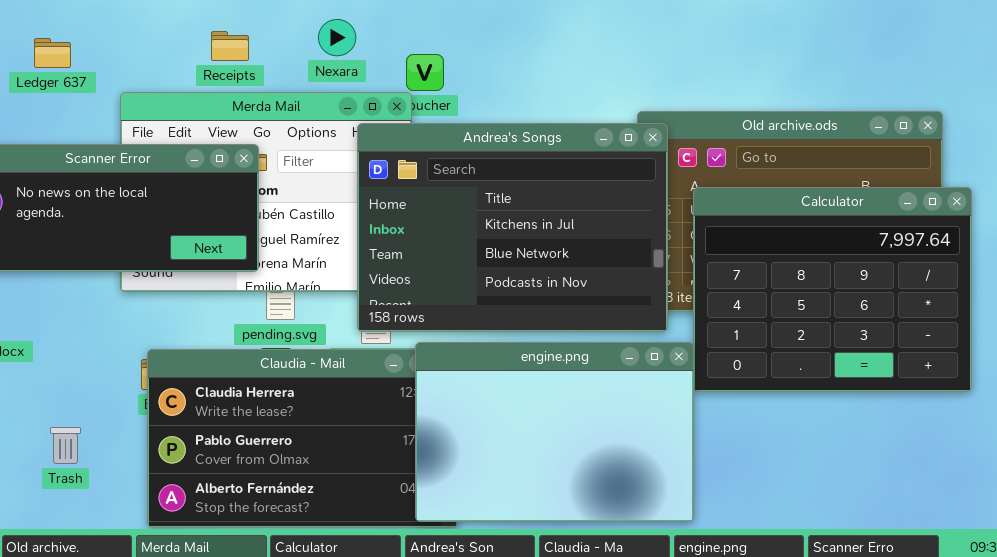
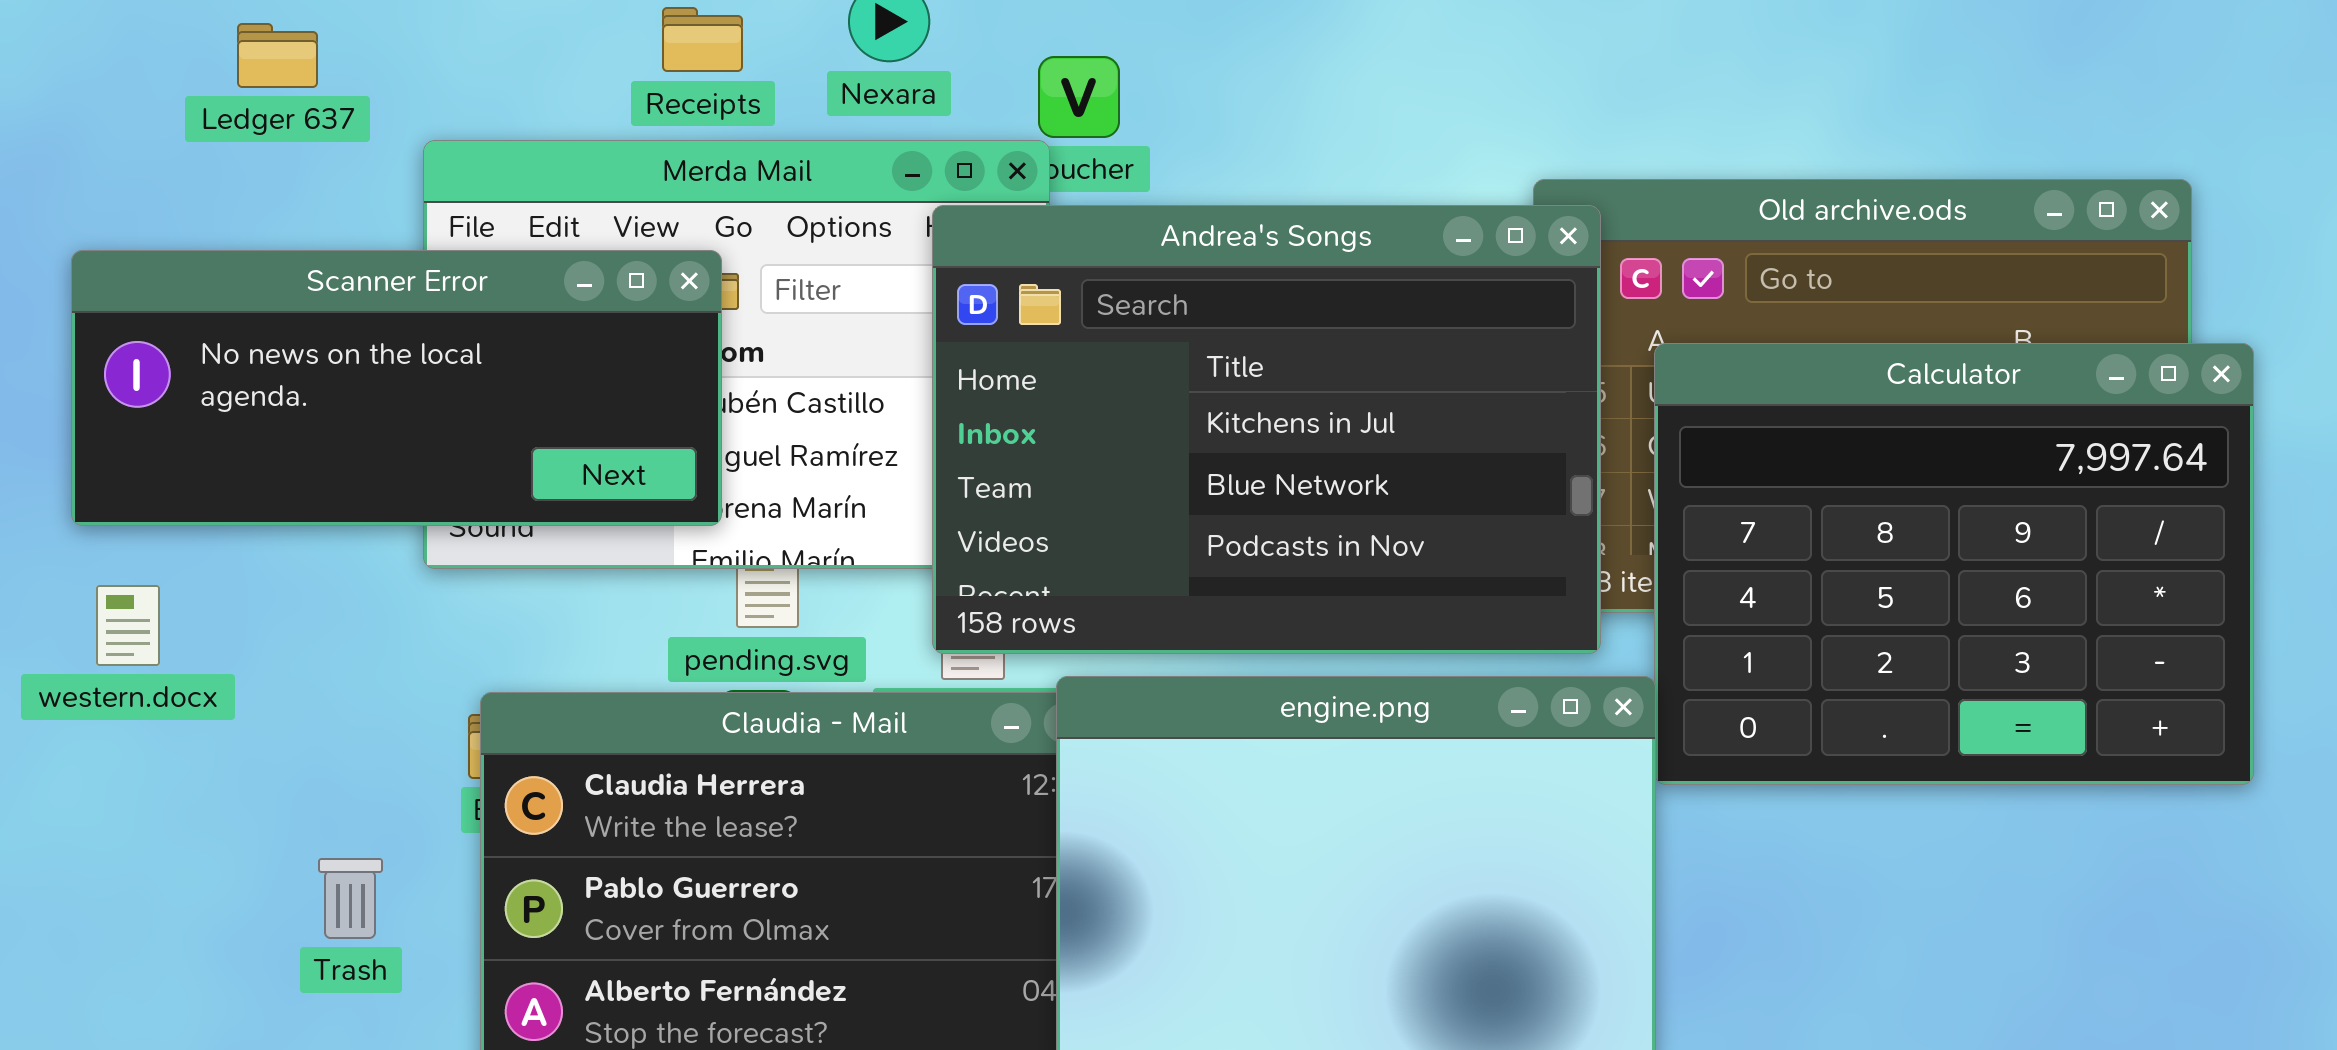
Receipts: [211,31,249,61] -> [662,7,743,72], moved
Trash: [50,427,81,464] -> [318,858,383,939], moved

